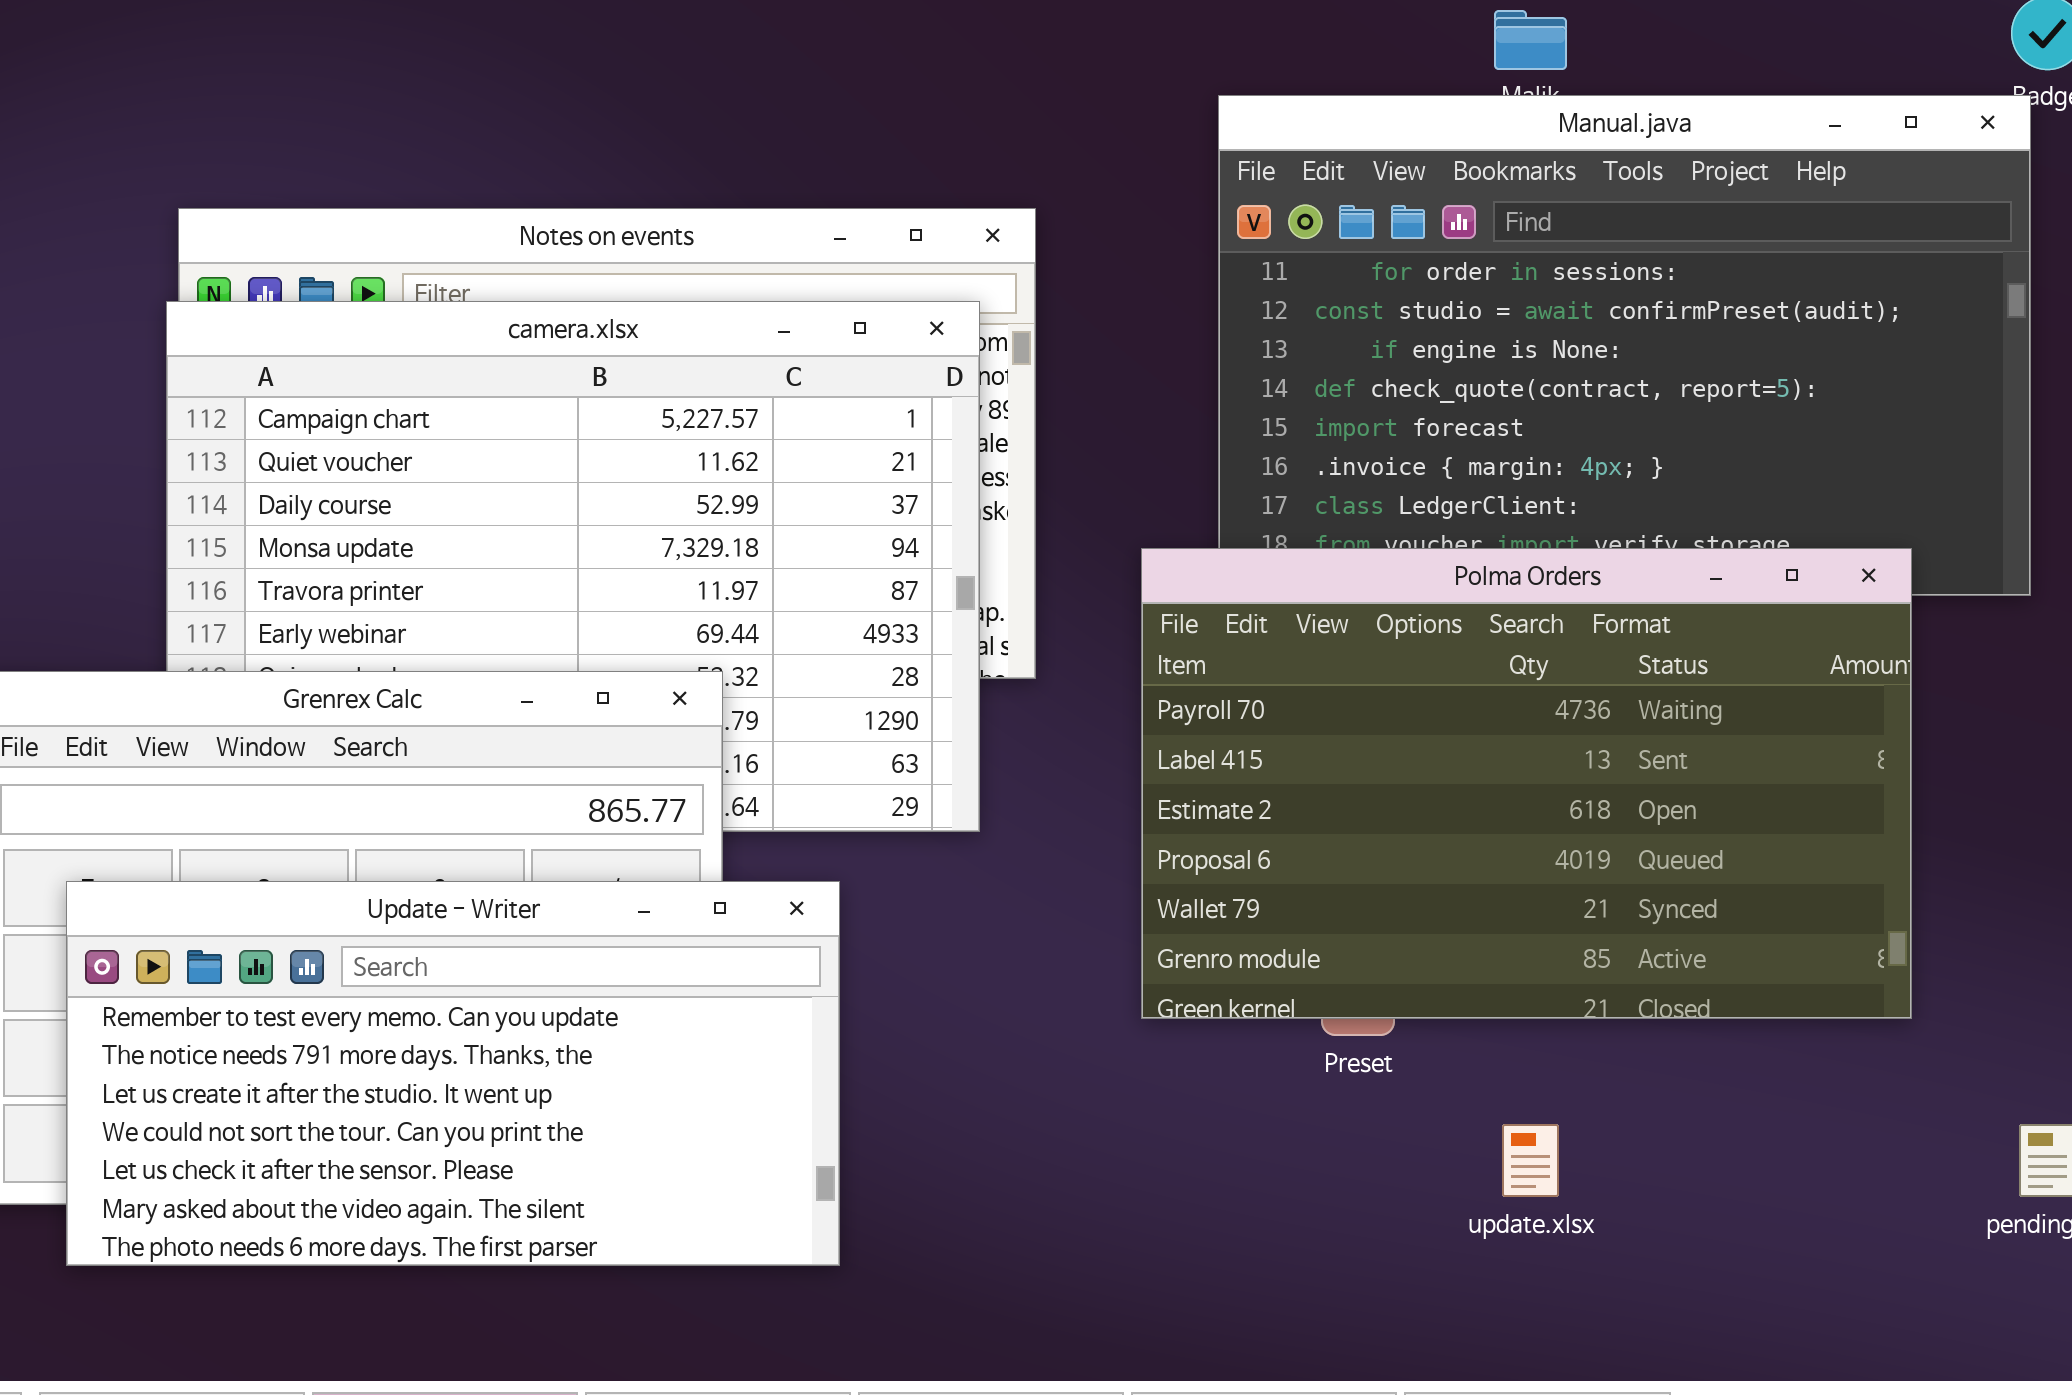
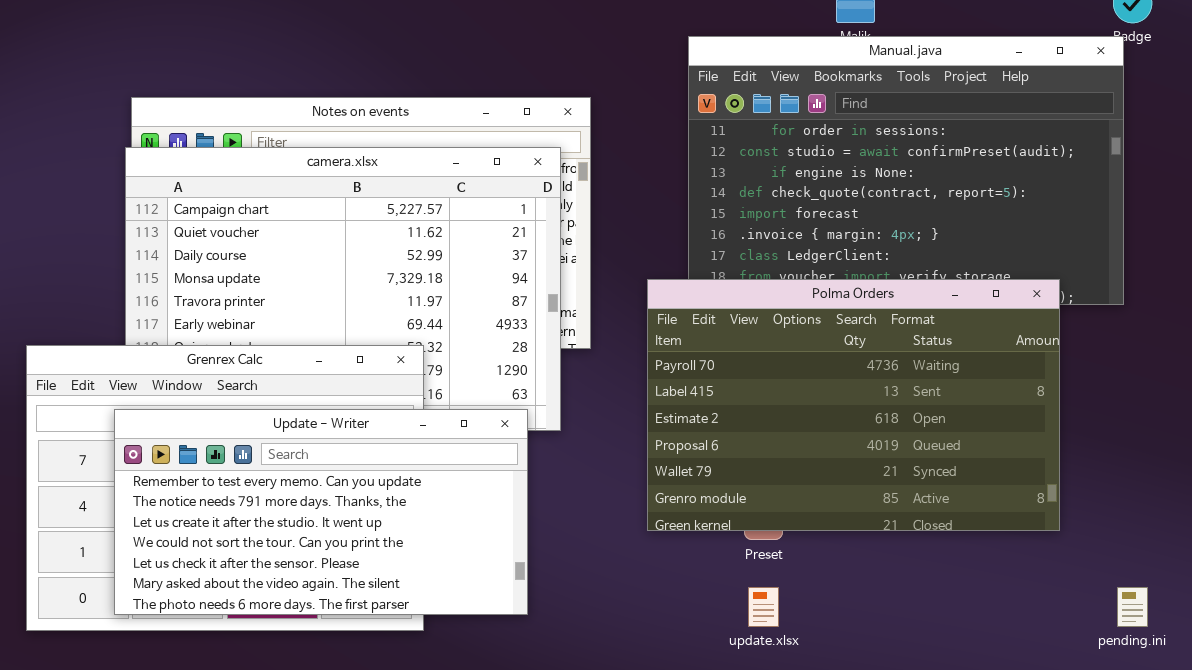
Update - Writer: [66,881,840,1266] -> [114,409,528,615], moved
update.xlsx: [1502,1124,1559,1197] -> [748,587,779,627], moved

